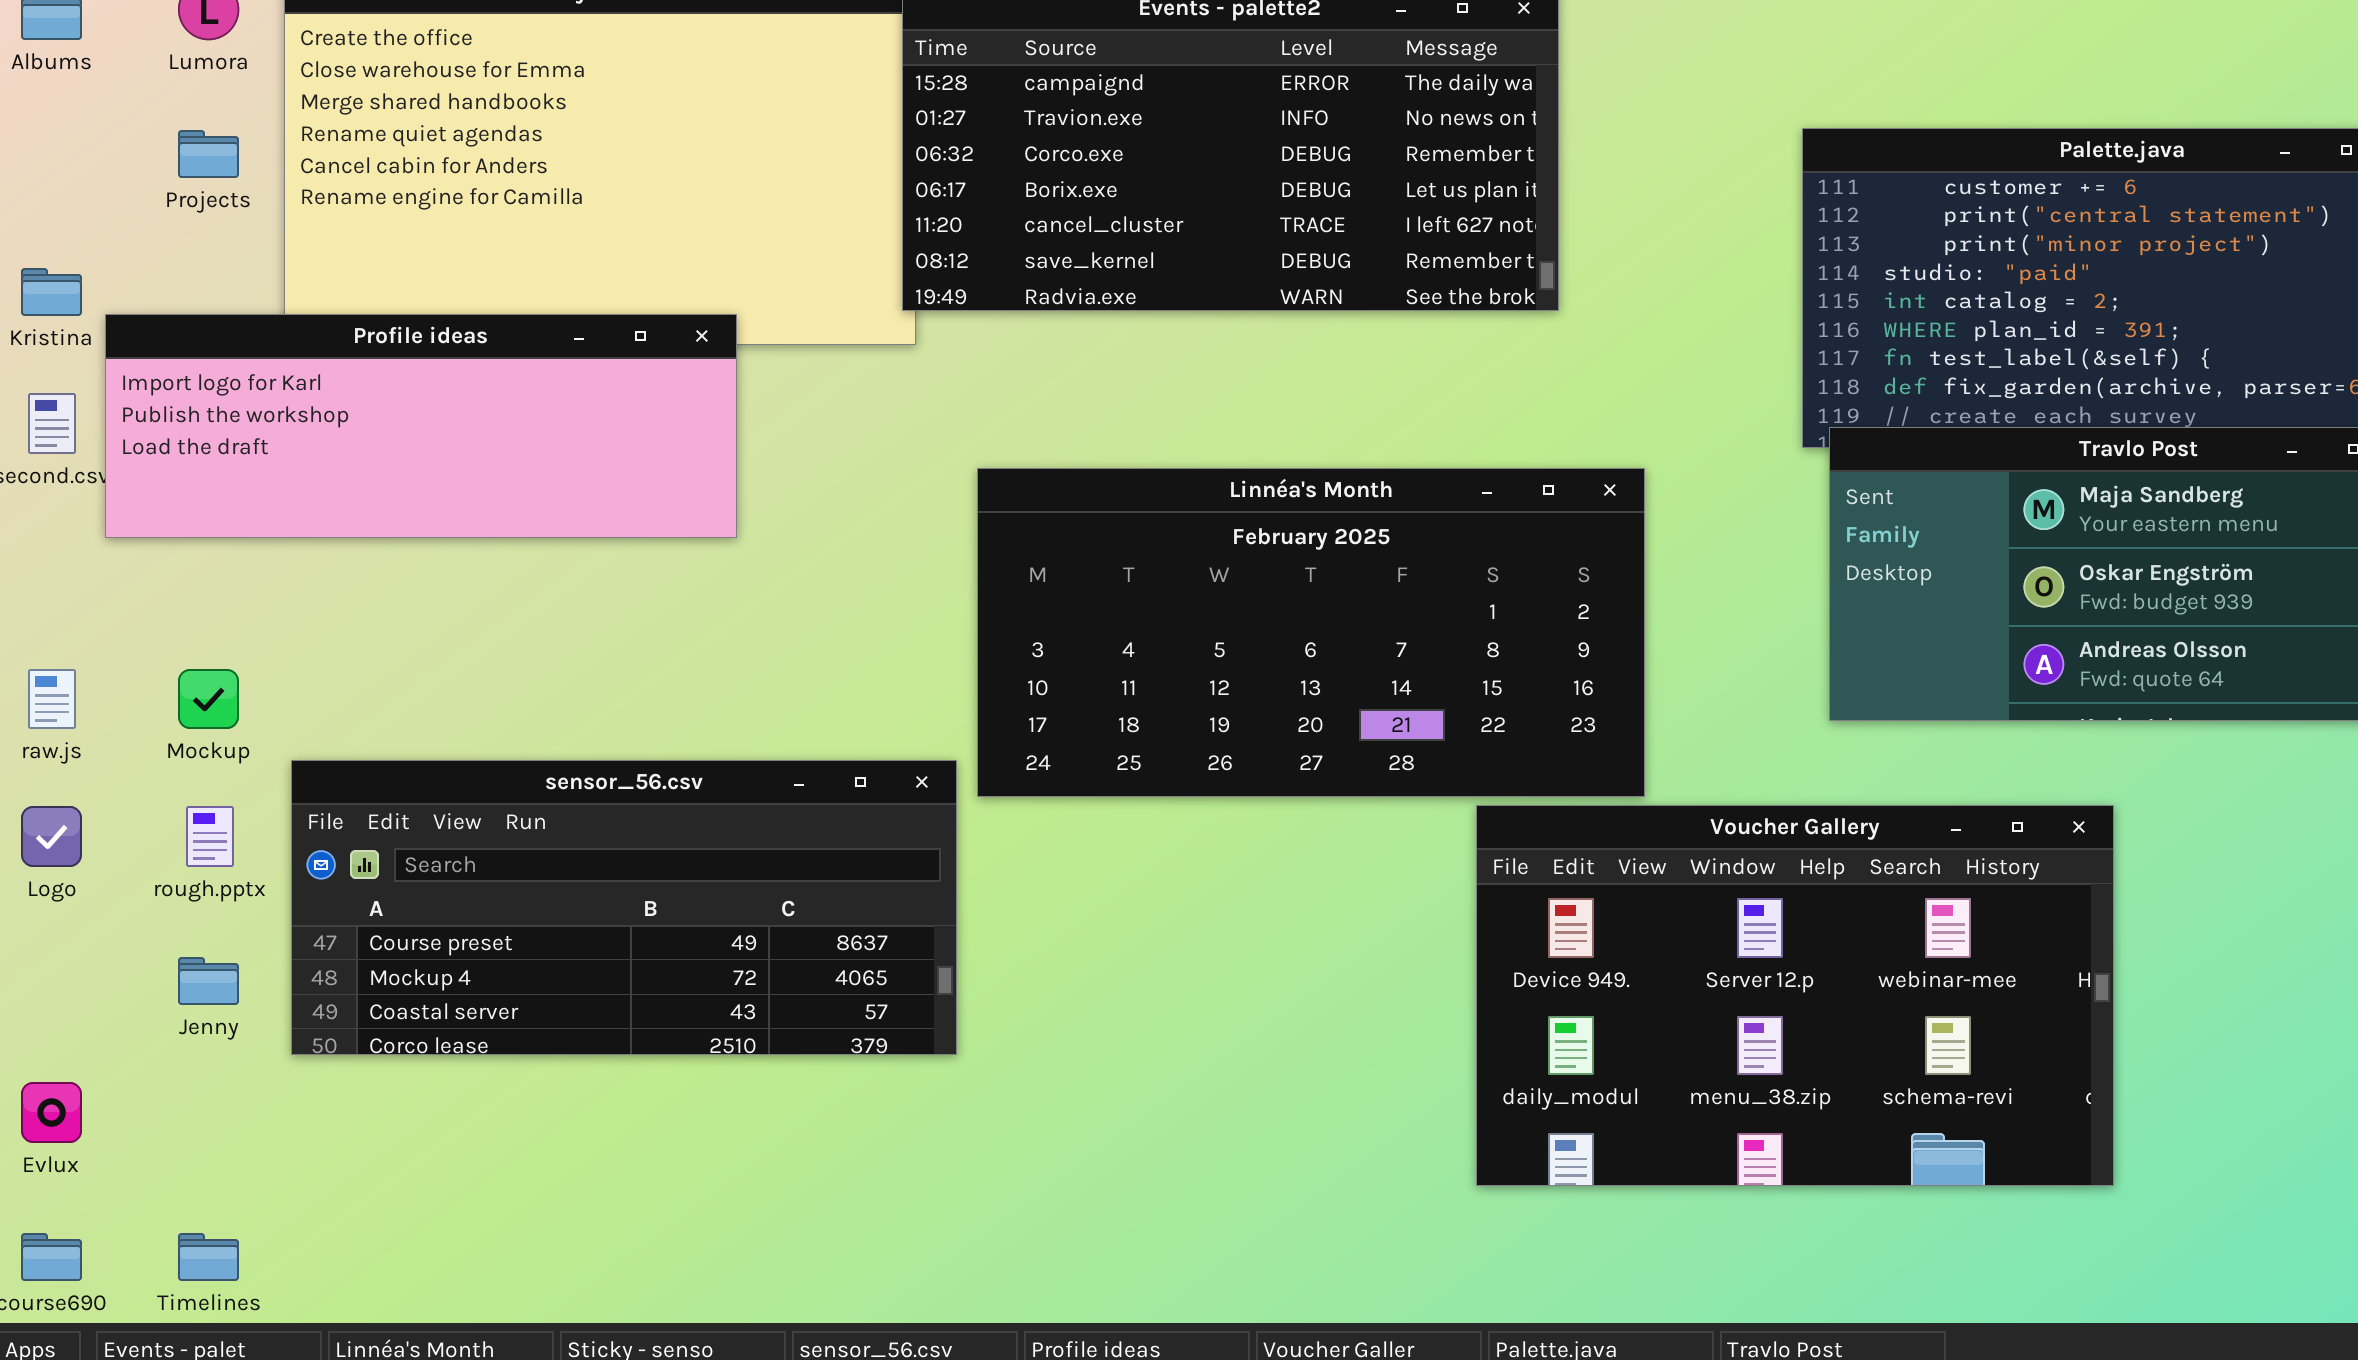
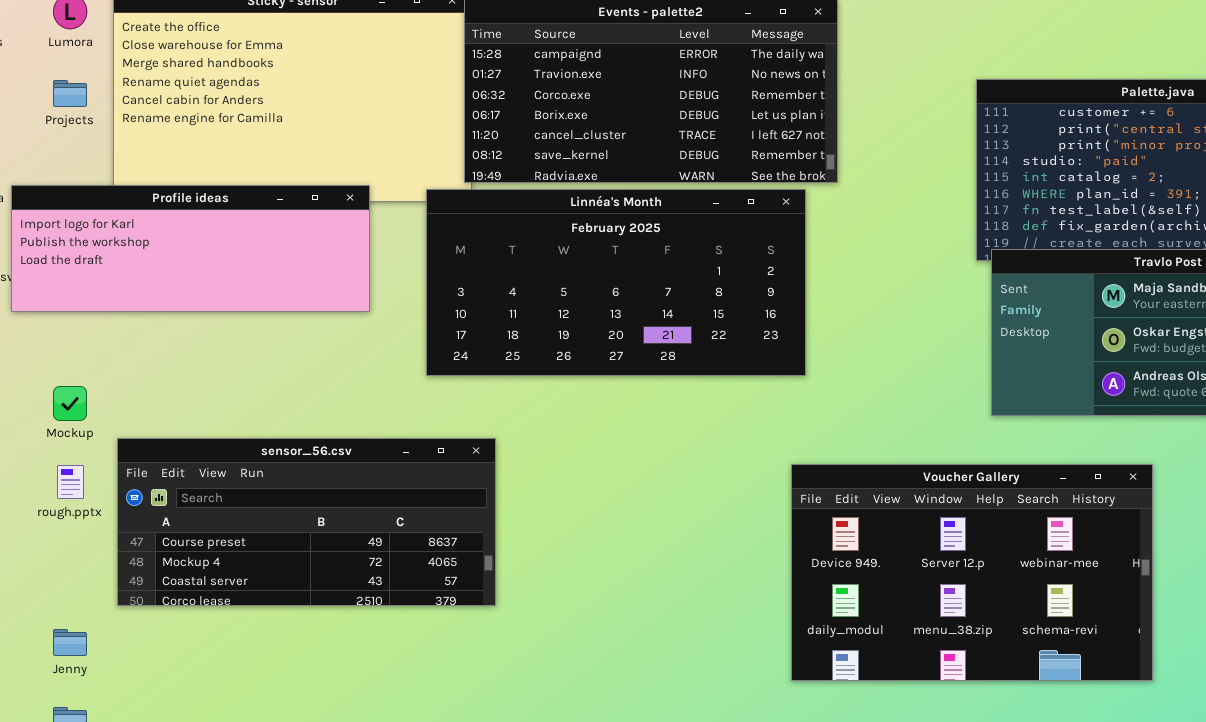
Linnéa's Month: [977,468,1645,797] -> [426,189,806,376], moved
Jenny: [178,957,239,1005] -> [53,629,87,656], moved

